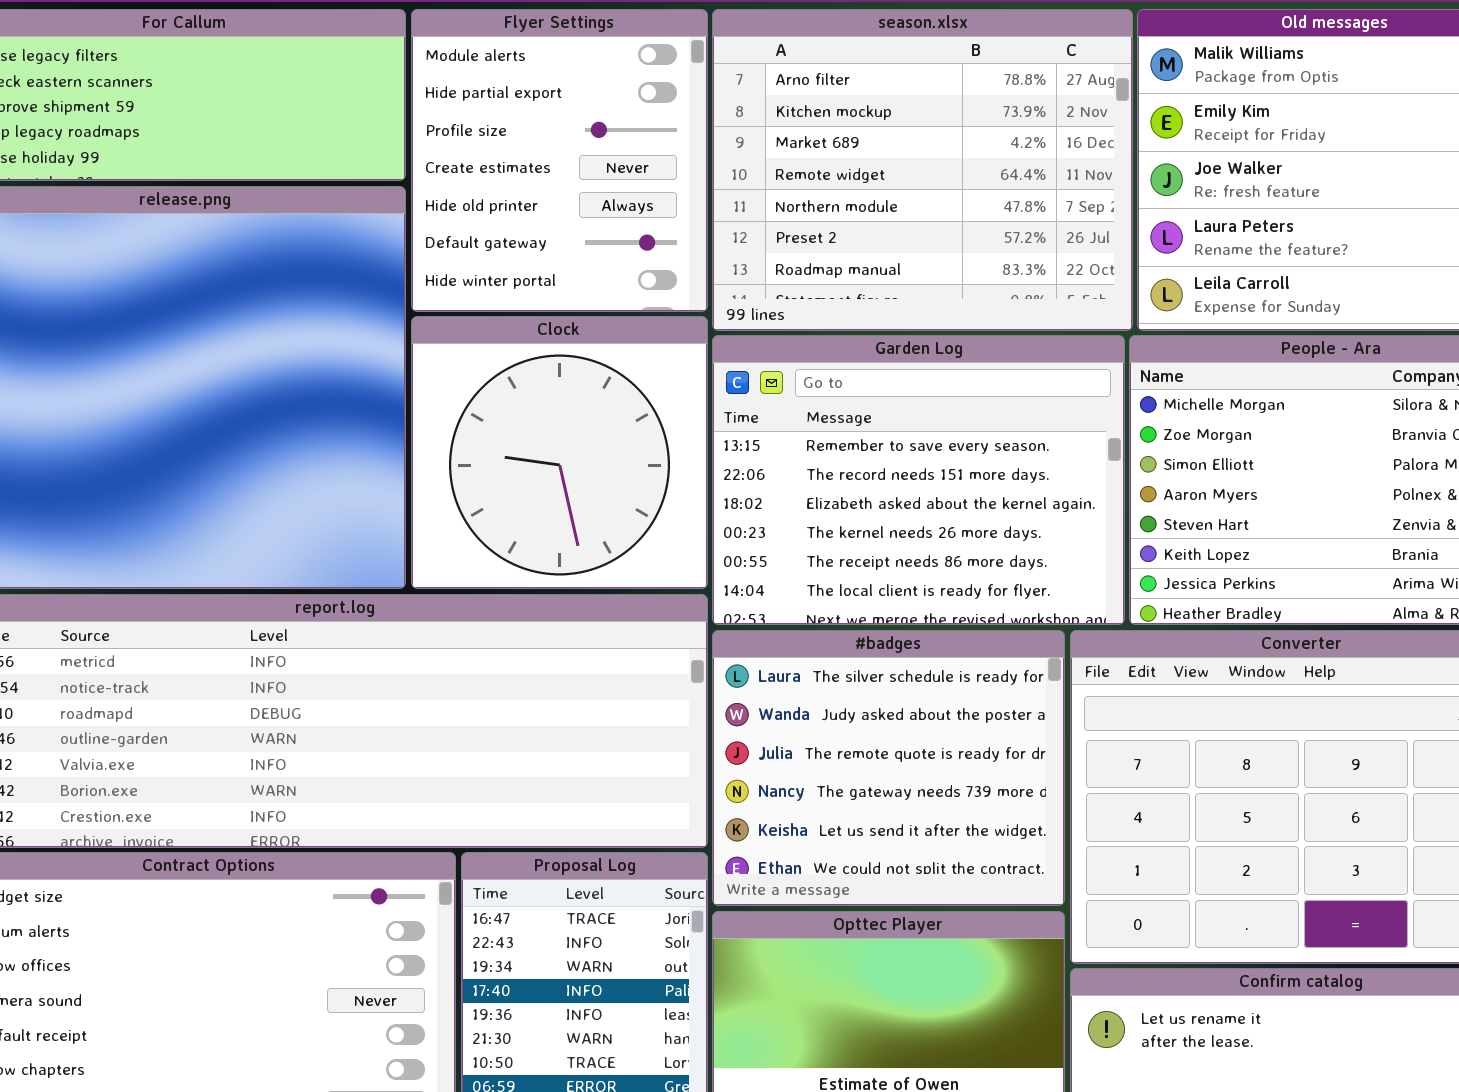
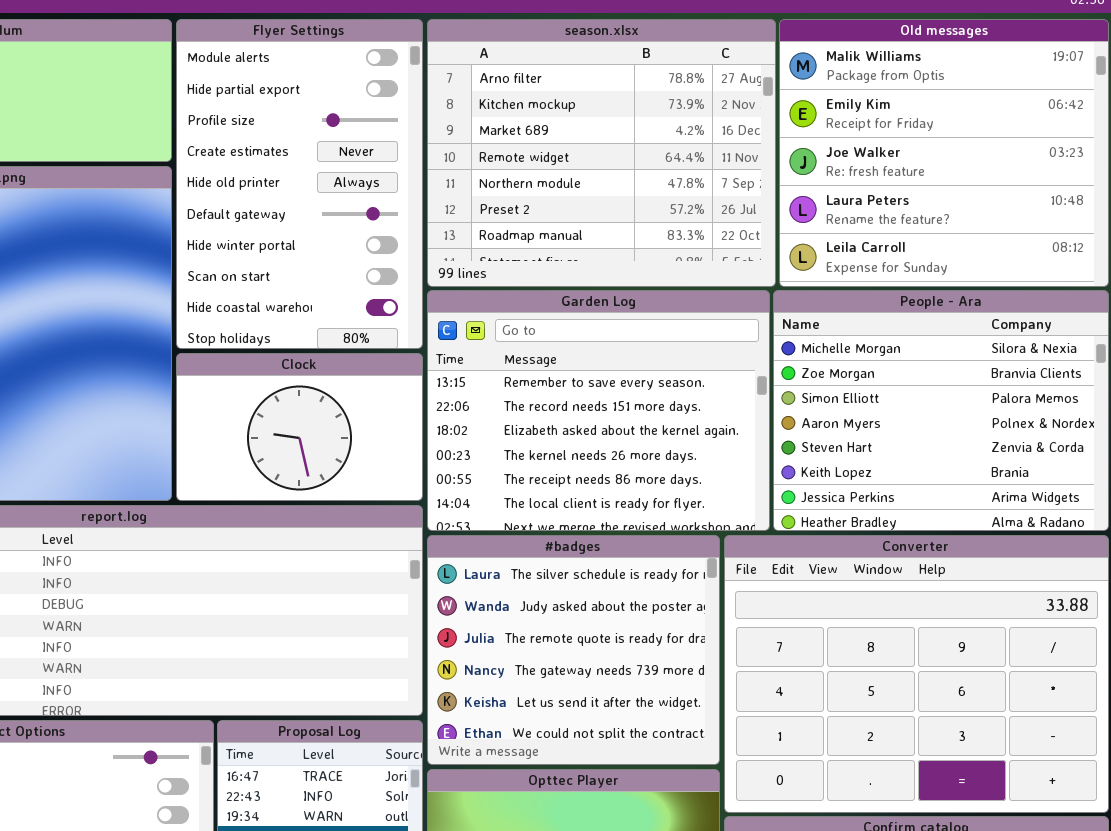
Flyer Settings: [411,9,708,312] -> [176,19,423,349], resized
Clock: [411,316,708,589] -> [176,353,423,501], resized

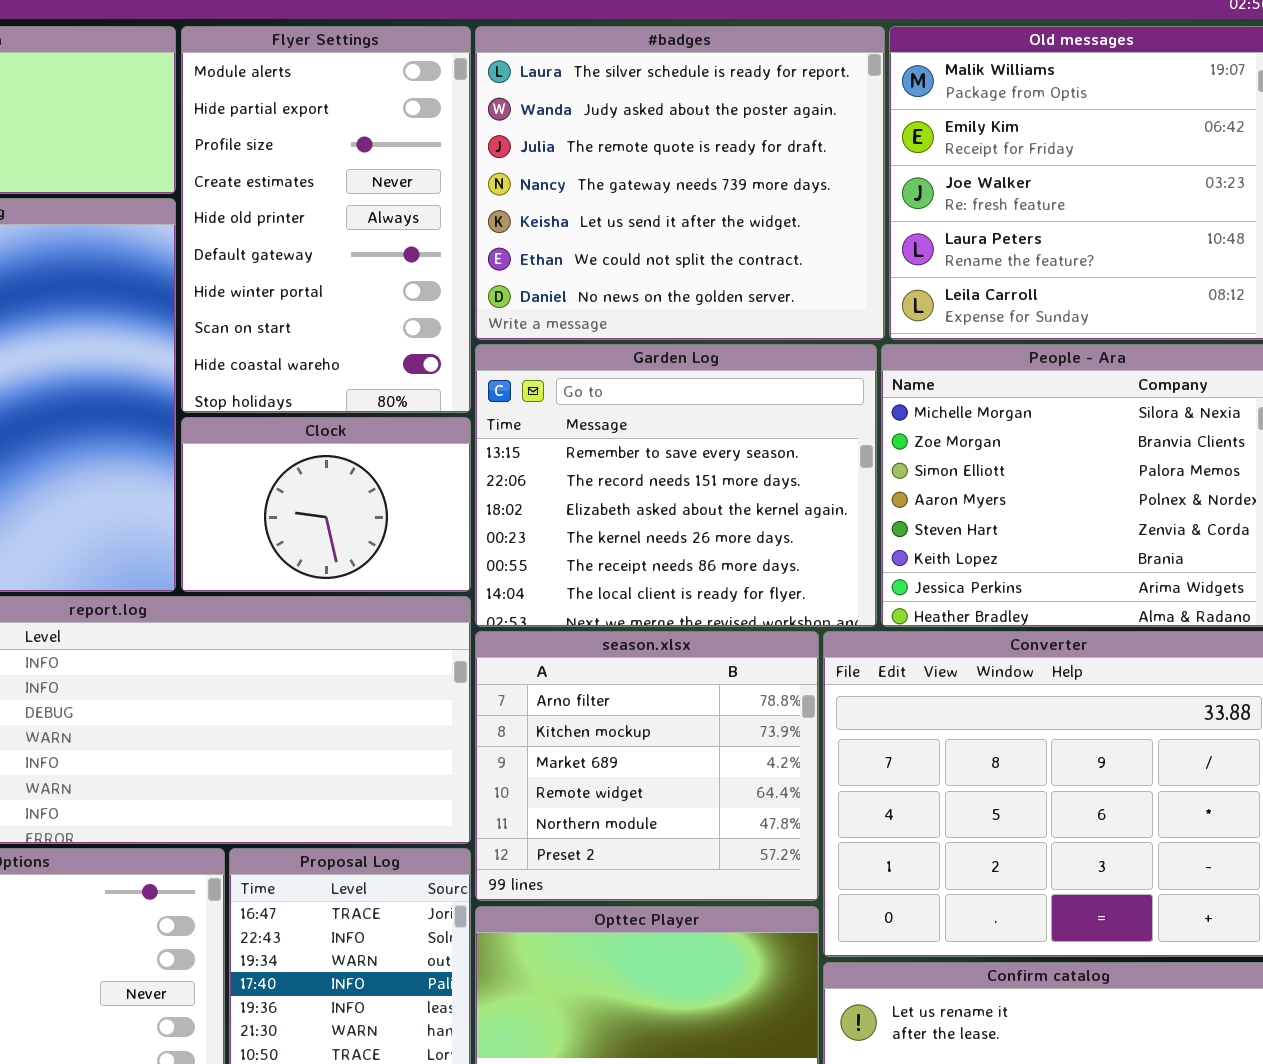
season.xlsx: [427,19,776,287] -> [475,631,819,901], moved, resized
#badges: [427,535,720,765] -> [475,26,885,340], moved, resized

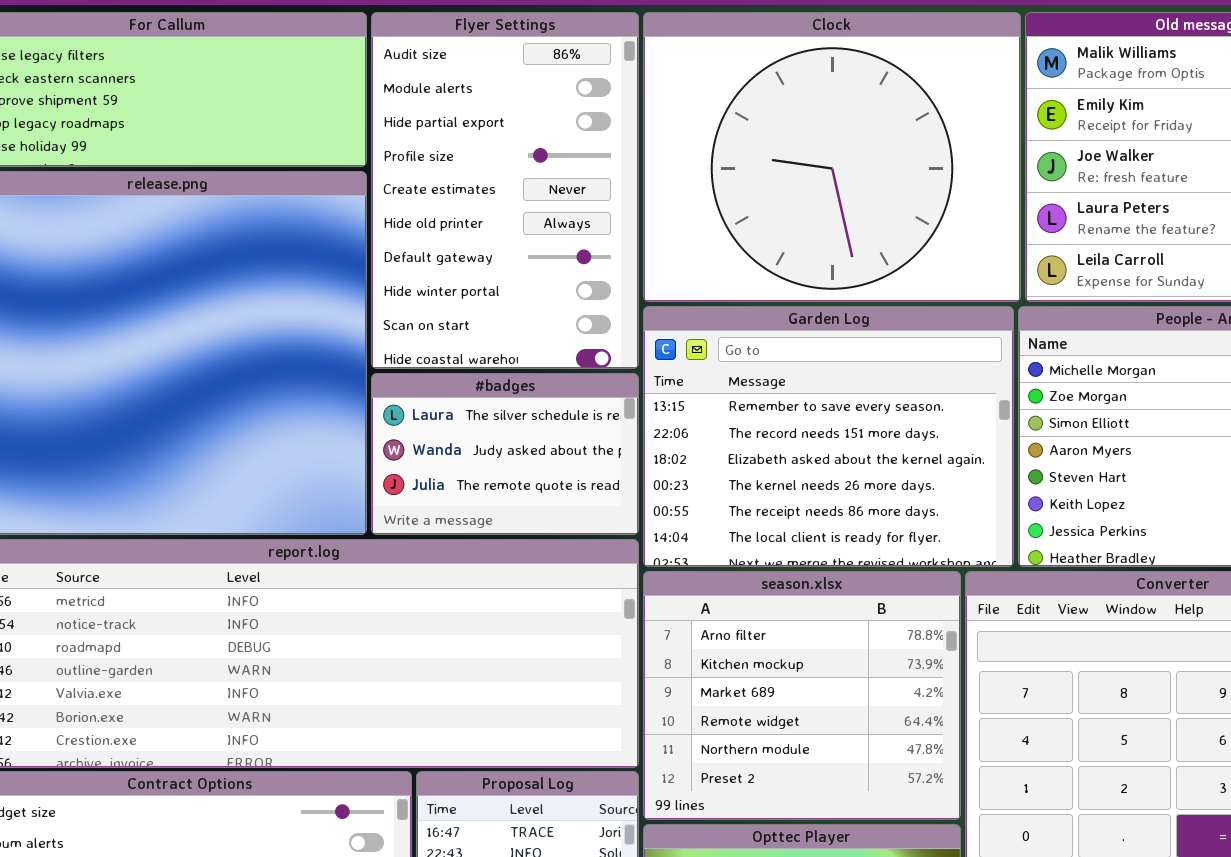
Flyer Settings: [181,26,471,413] -> [371,12,639,369], scrolled up 1 row
#badges: [475,26,885,340] -> [371,373,639,535], moved, resized
Clock: [181,417,471,592] -> [643,12,1021,302], moved, resized

